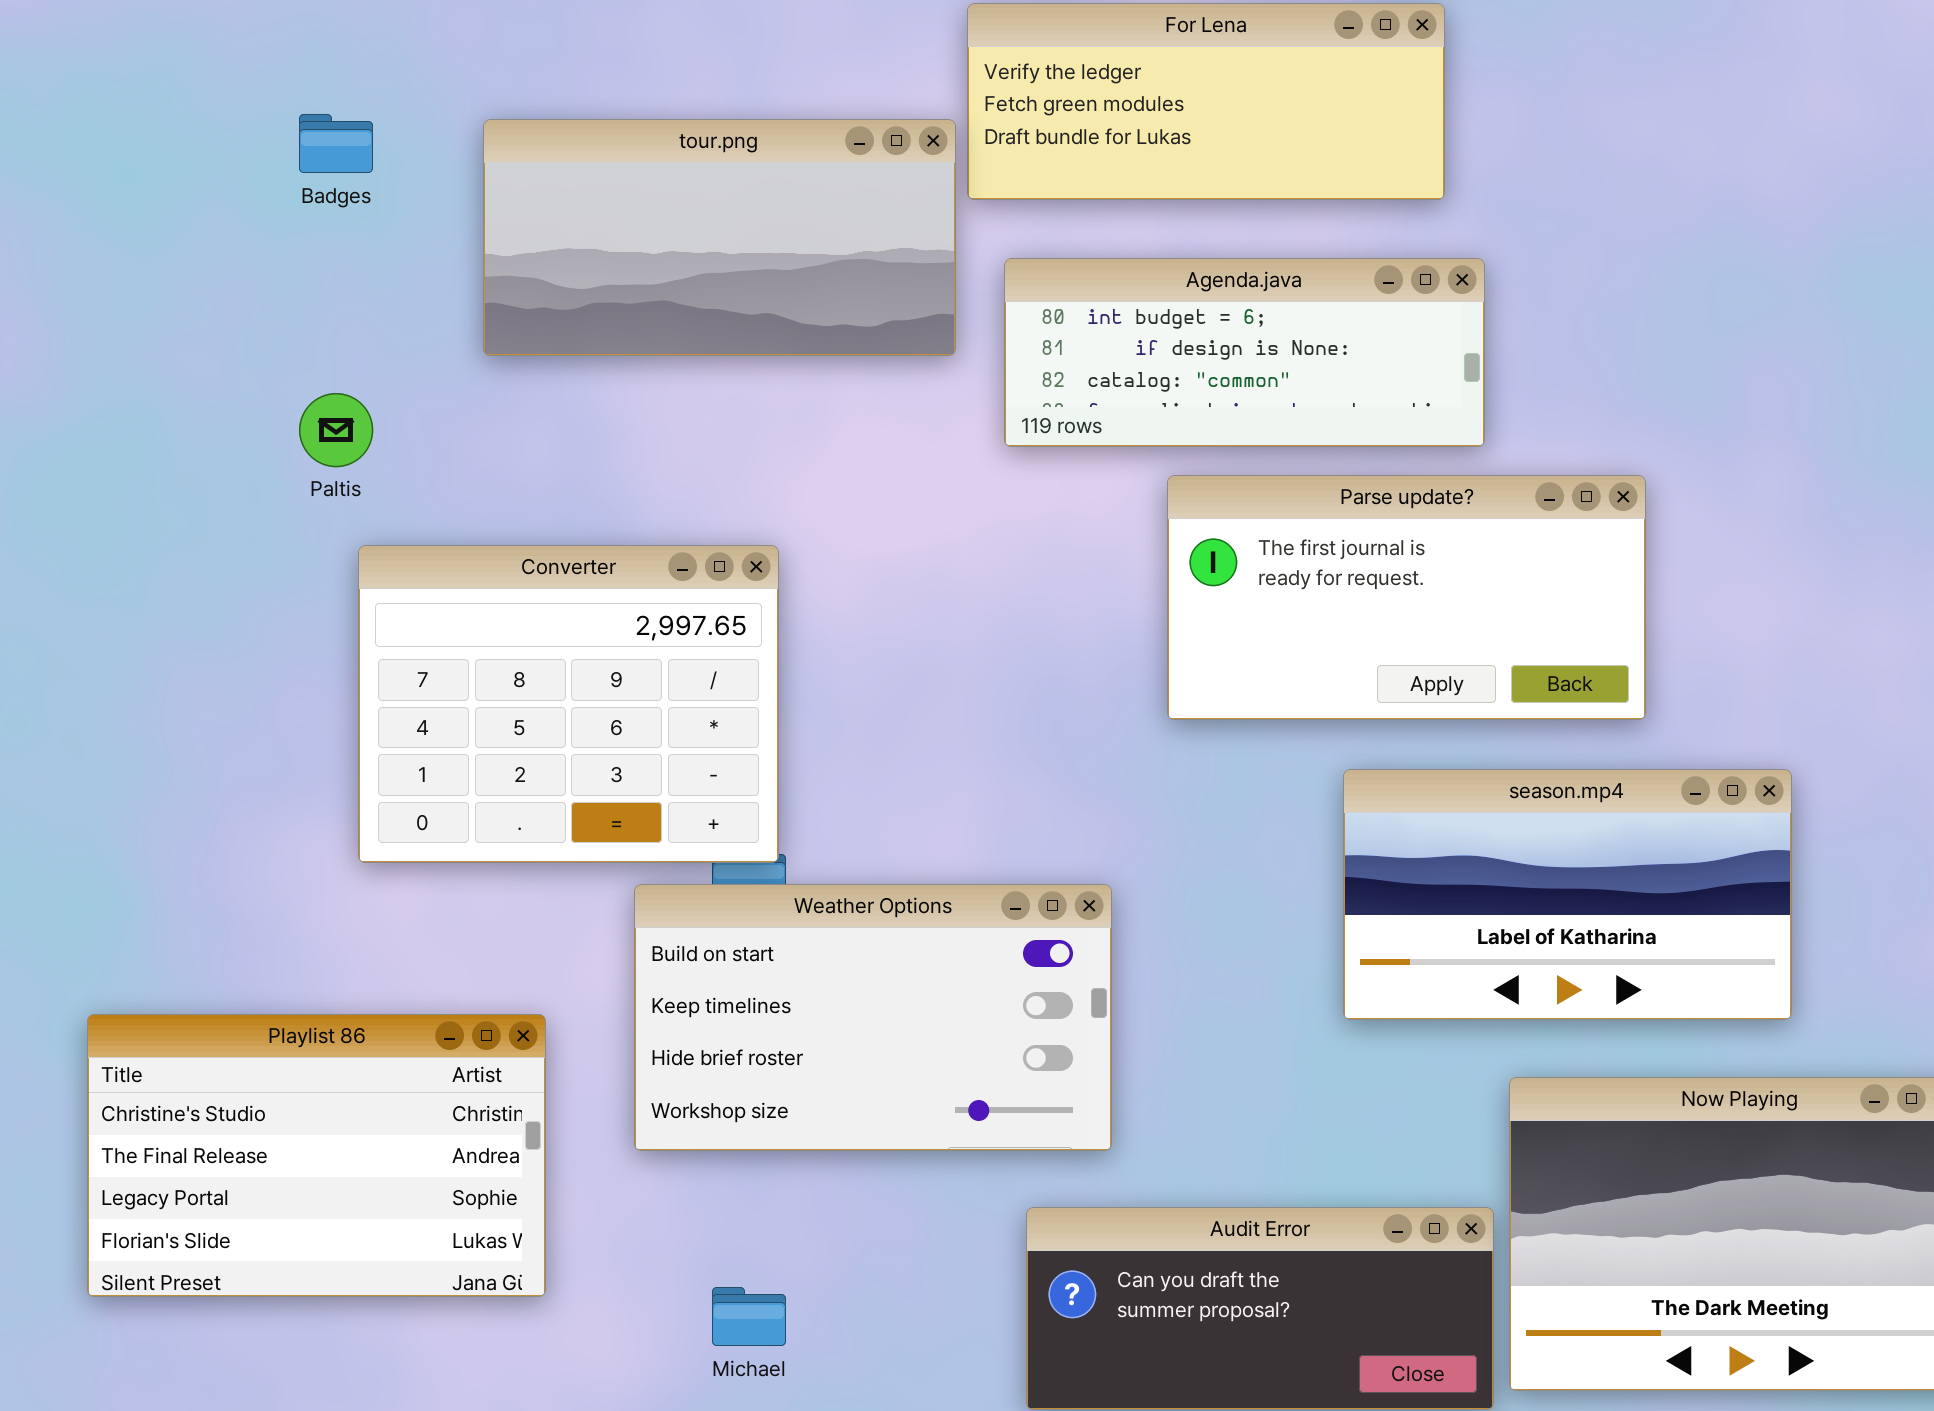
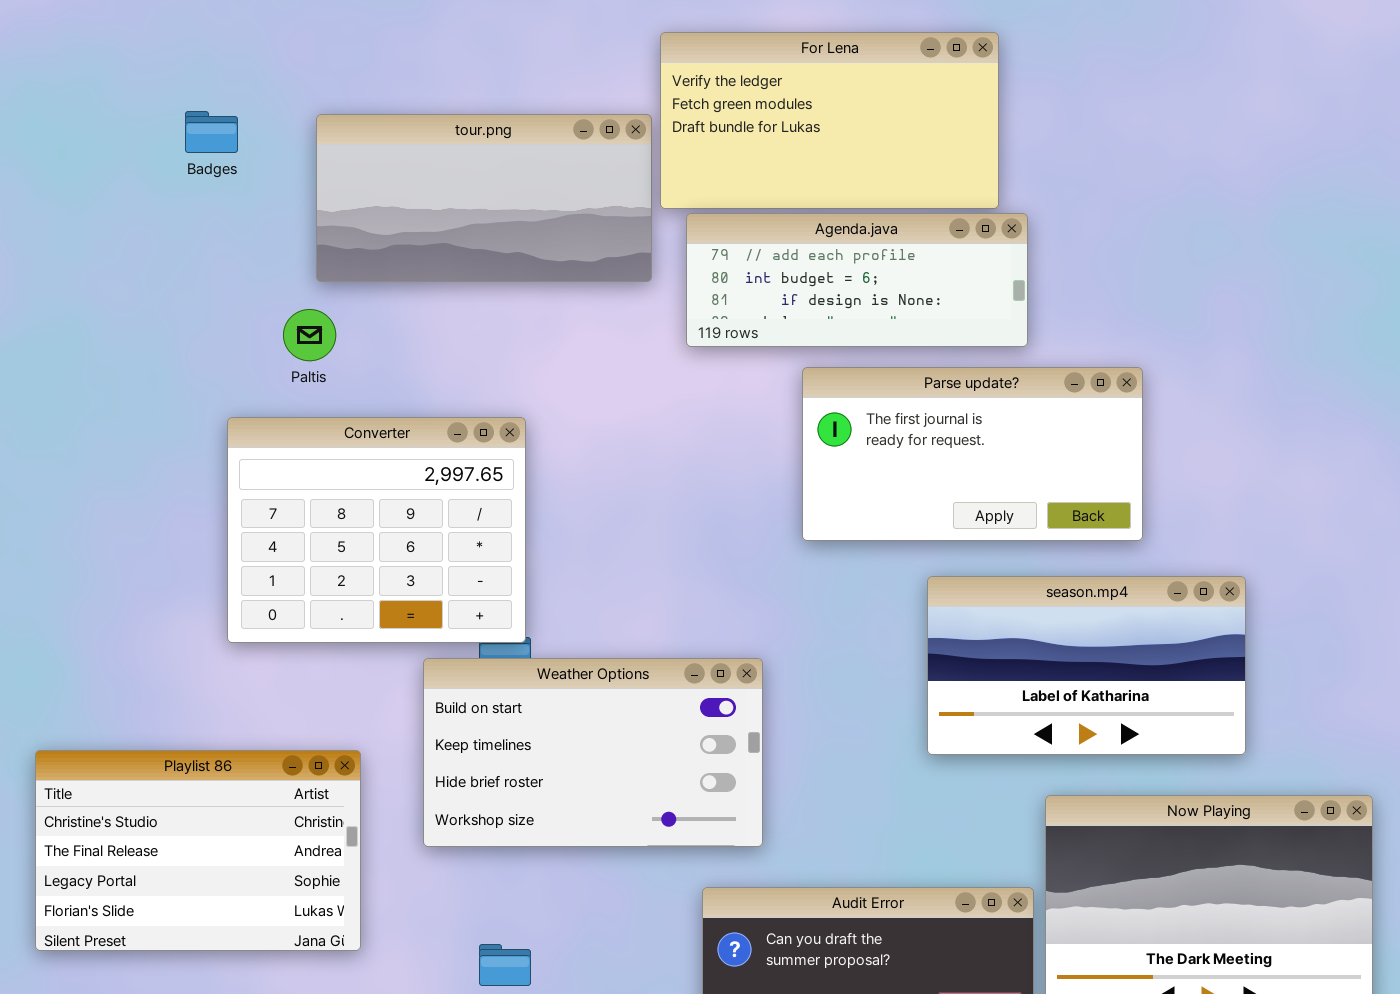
For Lena: [967,3,1445,200] -> [660,32,999,209], resized
Agenda.java: [1004,258,1485,447] -> [686,213,1028,347], scrolled up 1 row
Paltis: [299,393,373,467] -> [283,309,336,361], moved

